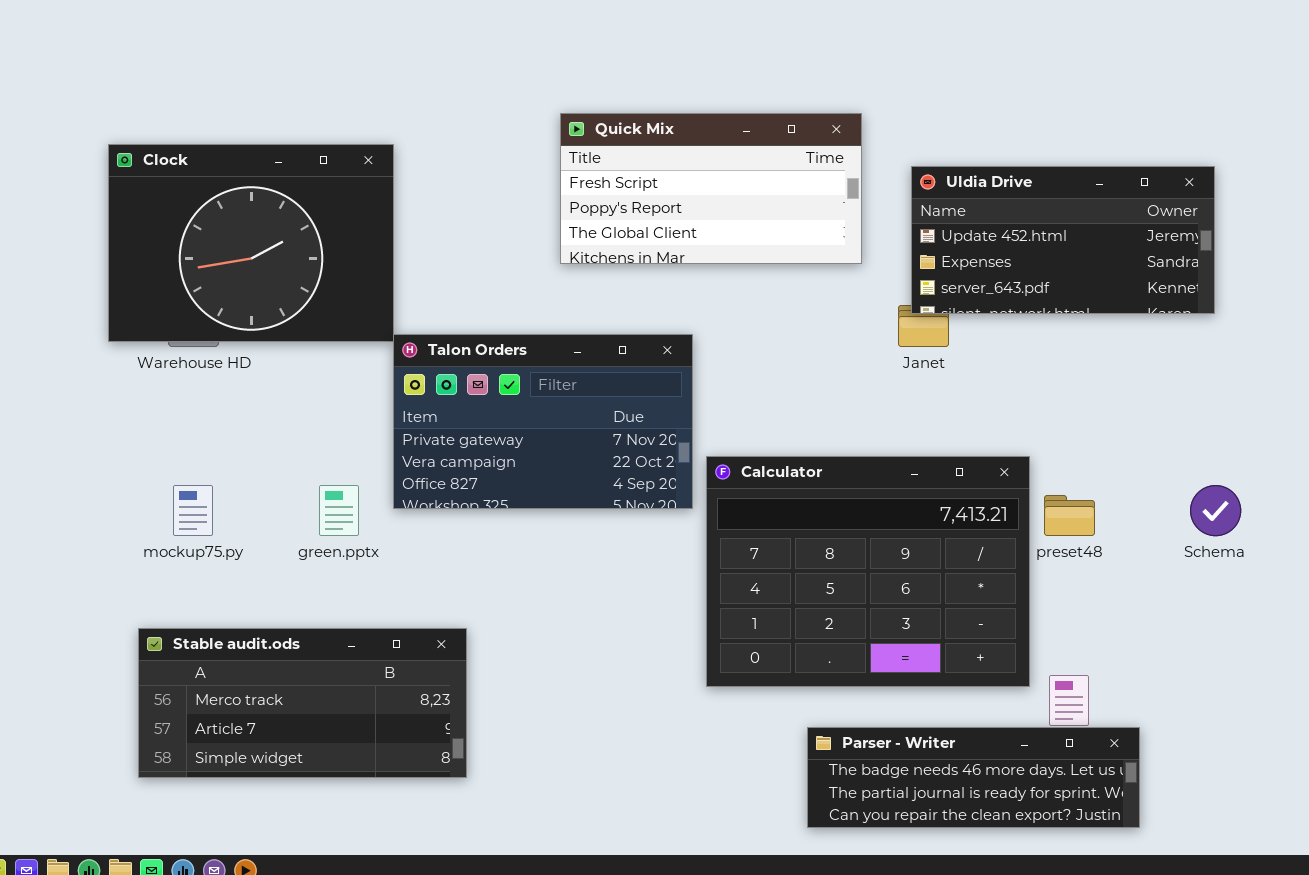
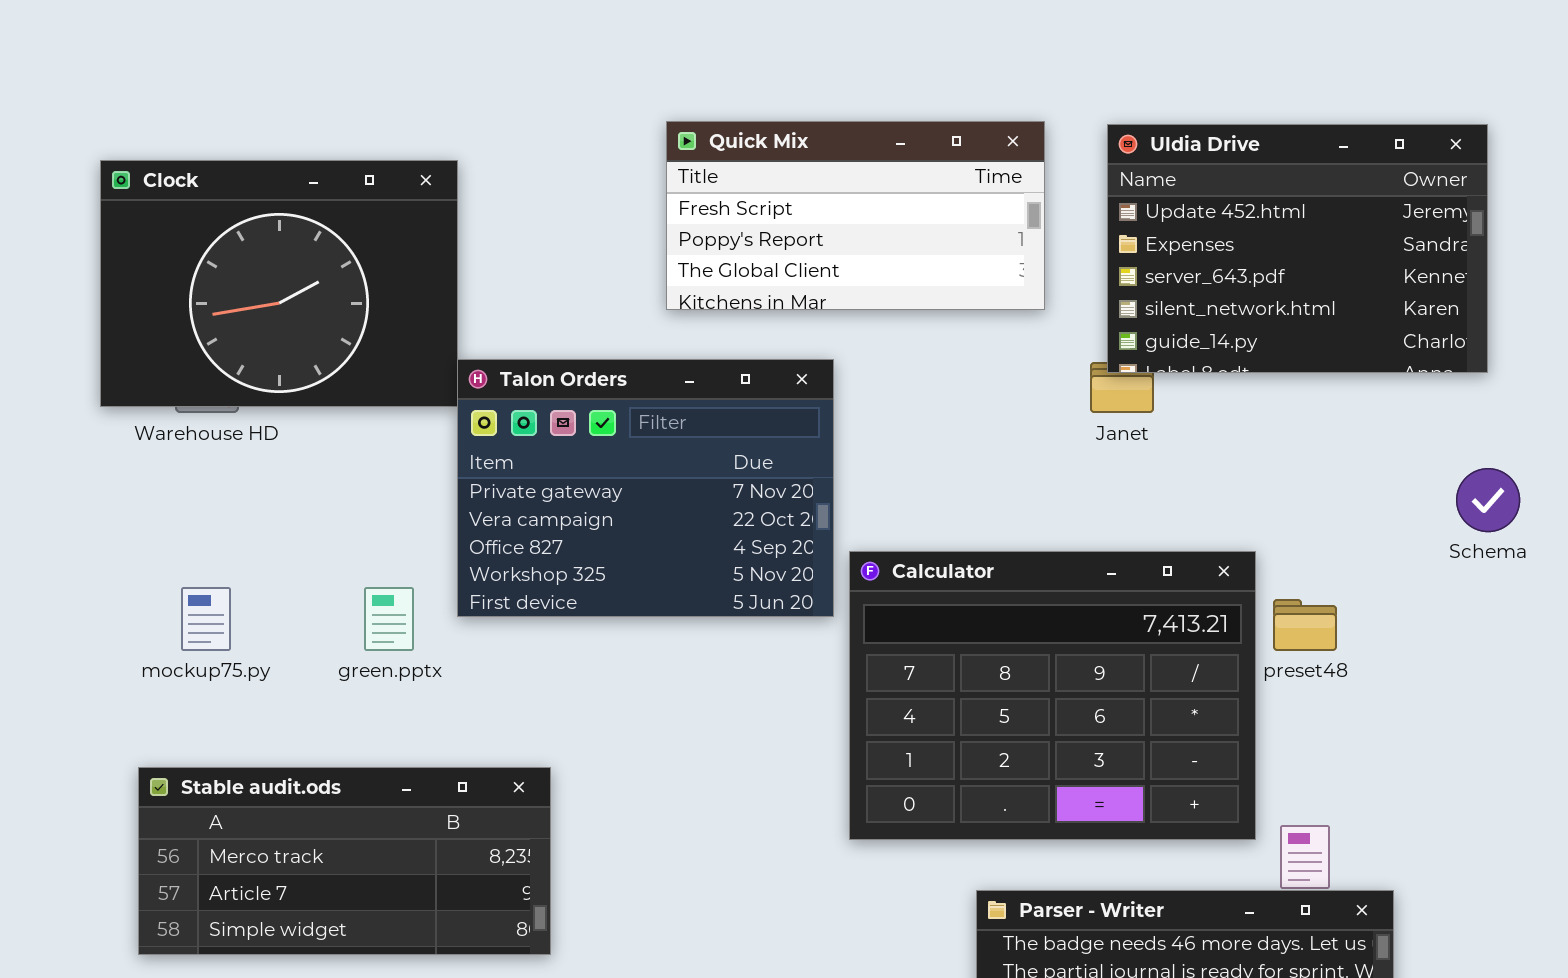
Uldia Drive: [911,166,1215,314] -> [1107,124,1488,373], resized
Talon Orders: [393,334,693,509] -> [457,359,834,617], resized
Schema: [1190,485,1241,536] -> [1456,468,1520,532], moved

